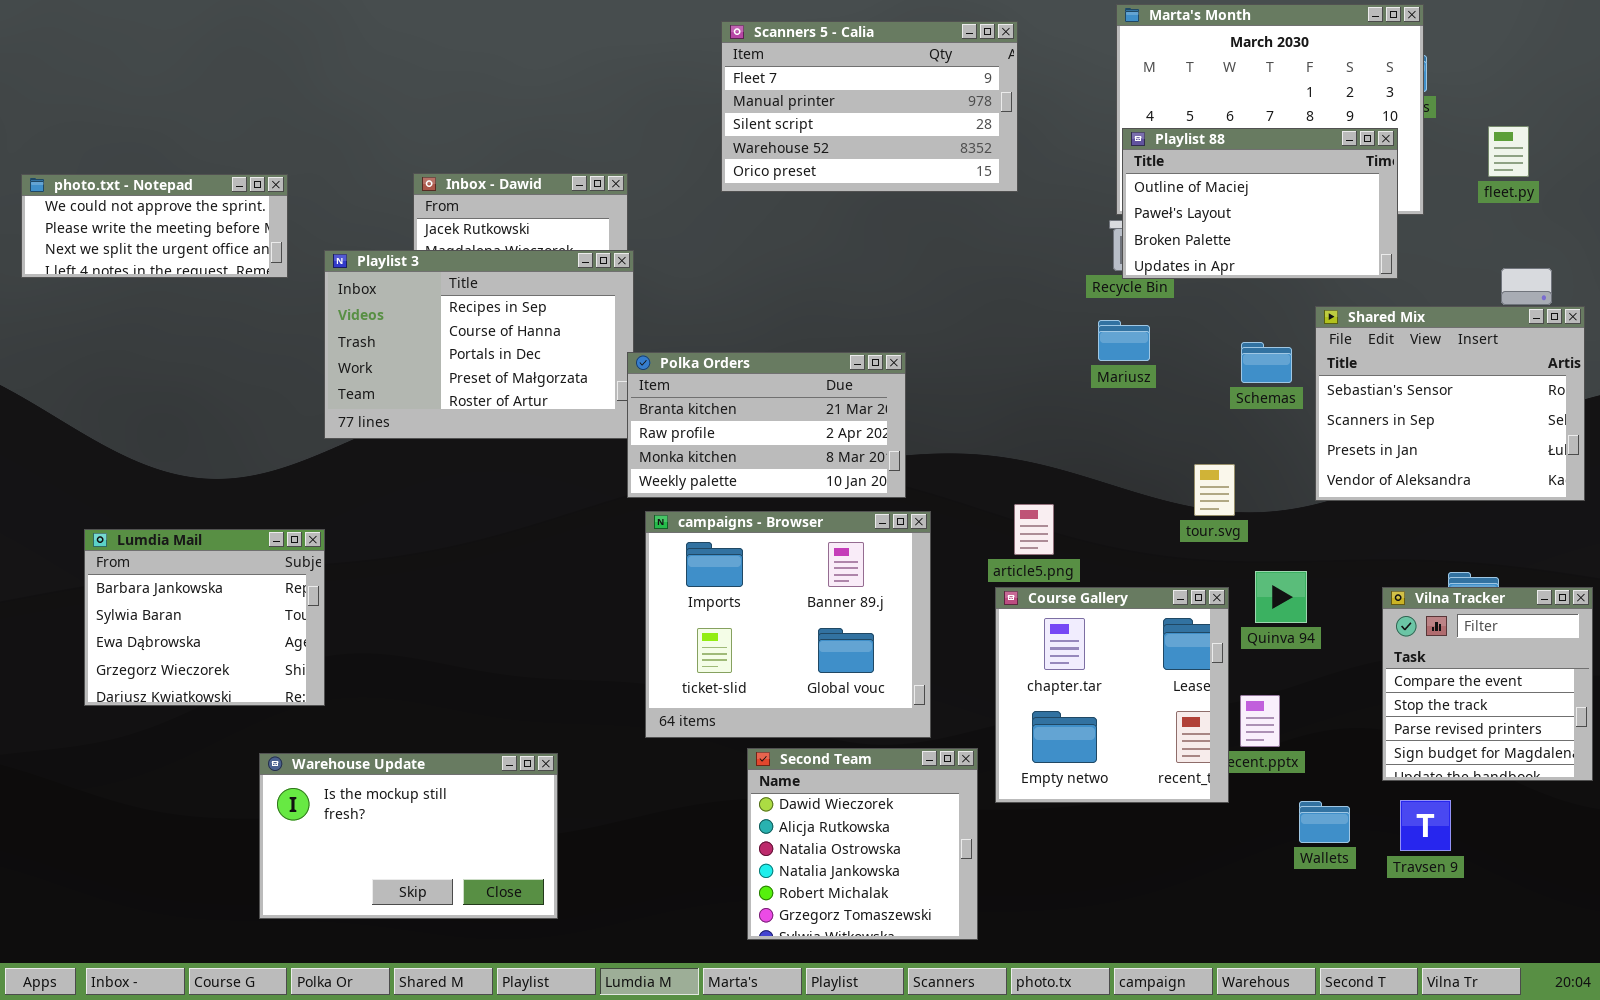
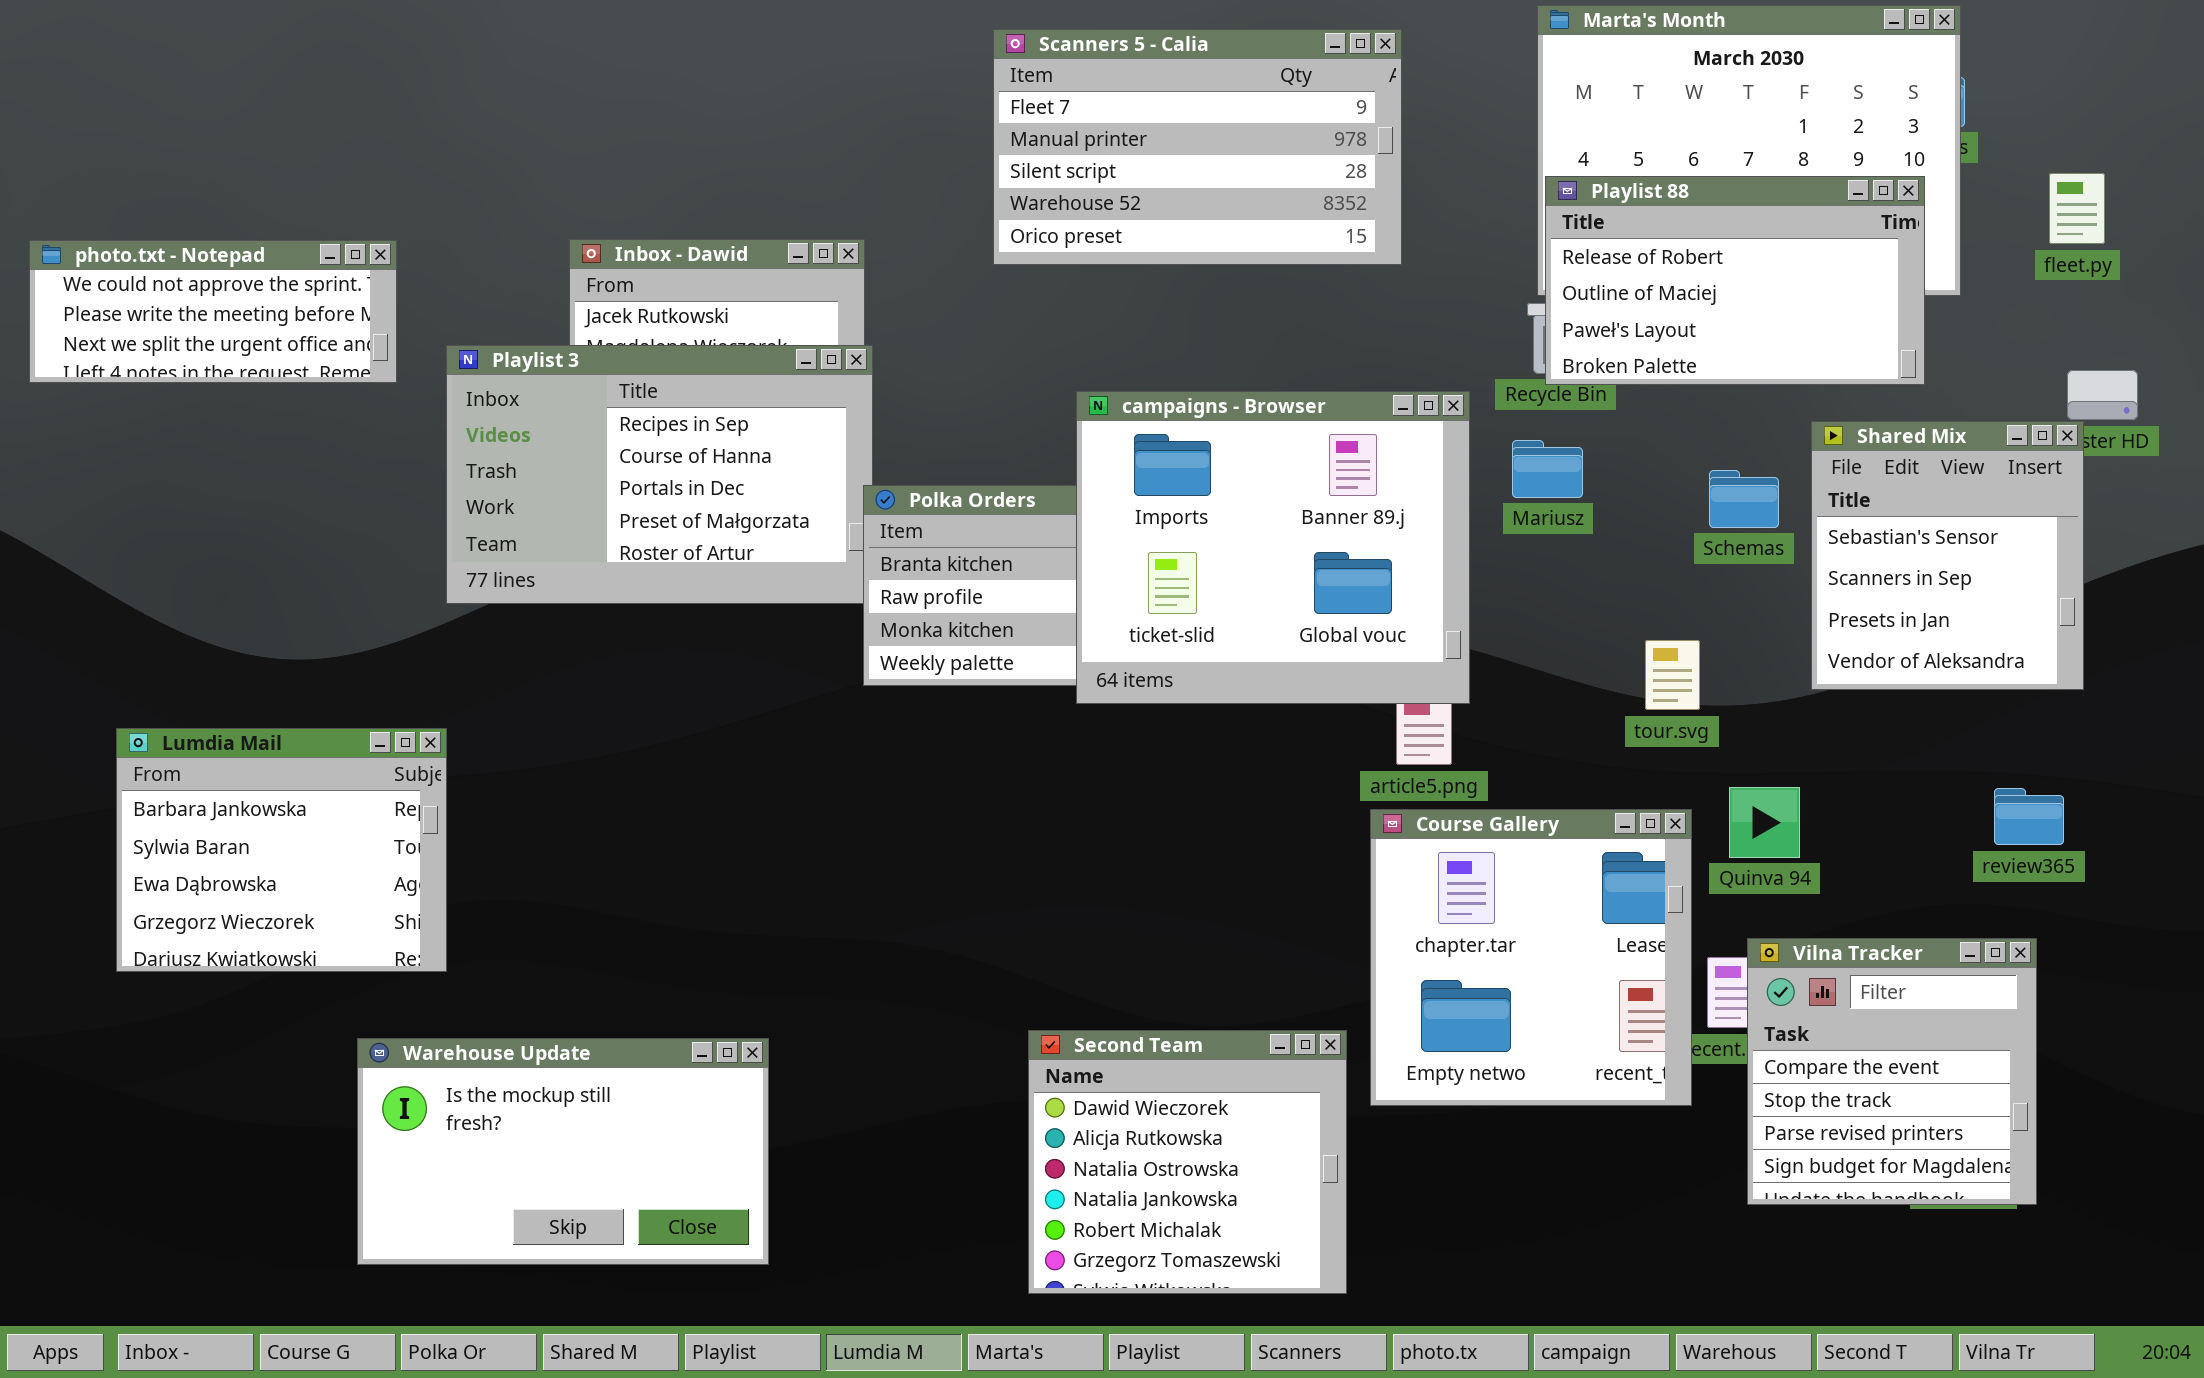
Playlist 88: [1122,128,1398,279] -> [1545,176,1925,385], scrolled up 1 row
Shared Mix: [1315,306,1585,501] -> [1811,421,2084,690], resized
campaigns - Browser: [645,511,931,738] -> [1076,391,1470,704], moved
Vilna Tracker: [1382,587,1593,781] -> [1747,938,2037,1205], moved

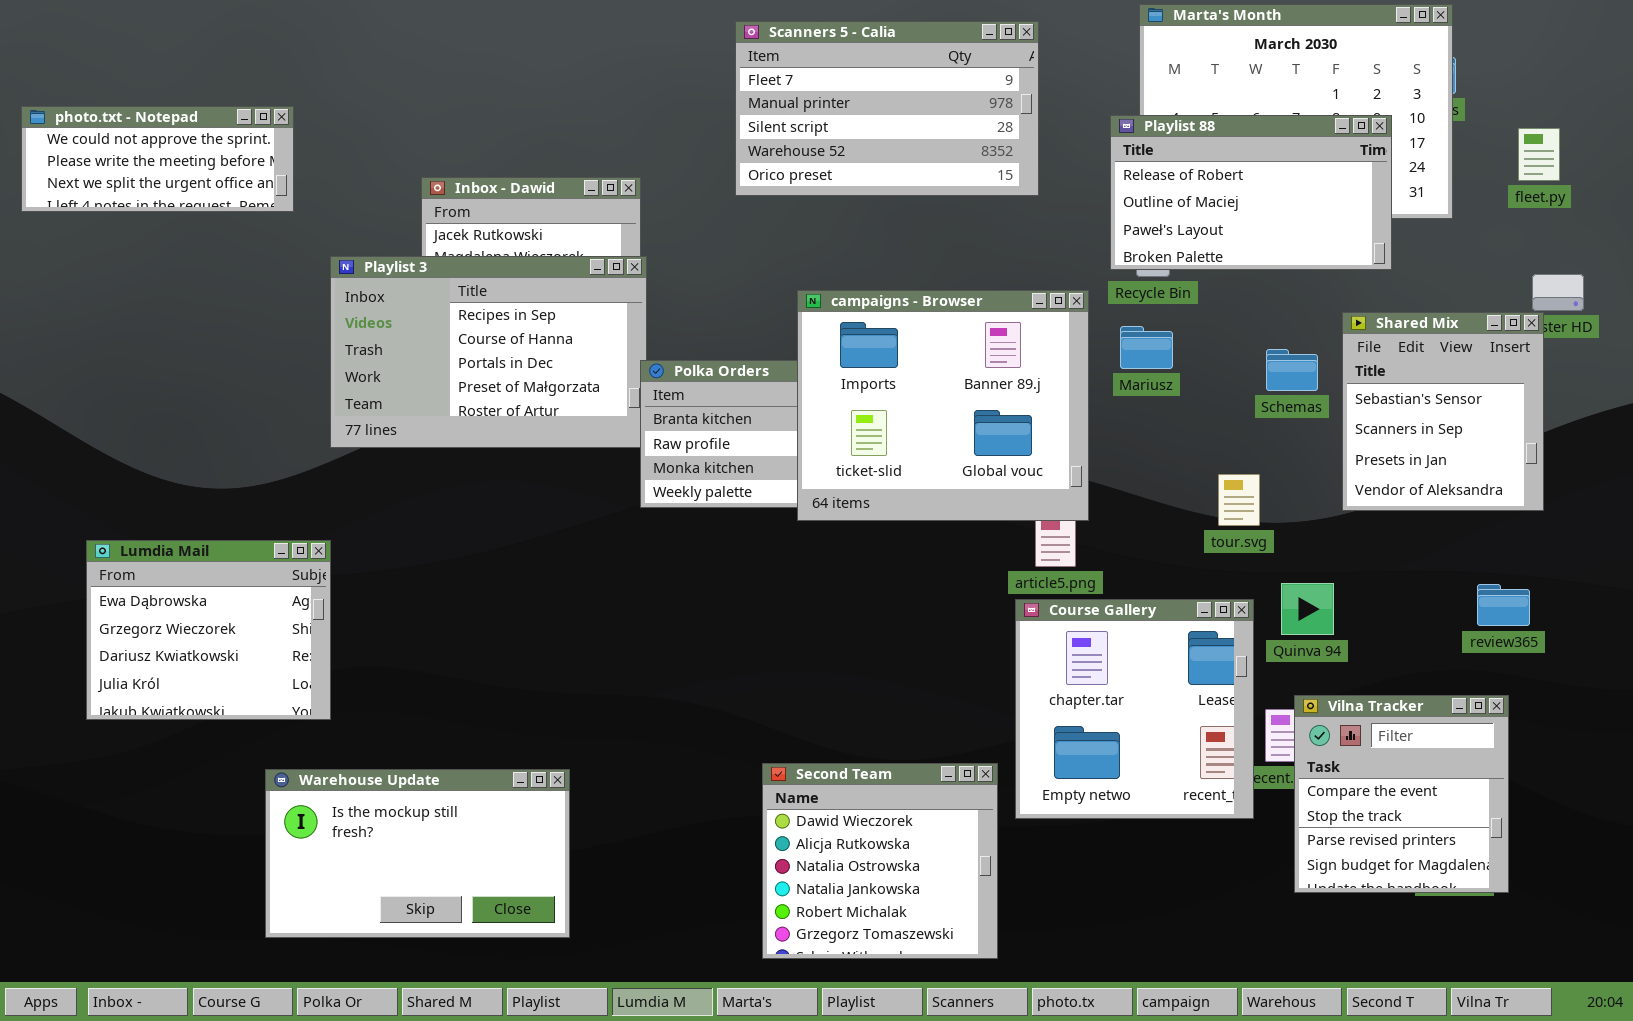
Playlist 88: [1545,176,1925,385] -> [1110,115,1392,270], moved
photo.txt - Notepad: [29,240,397,383] -> [21,106,294,212], moved
Lumdia Mail: [116,728,447,972] -> [86,540,331,720], scrolled down 2 rows

